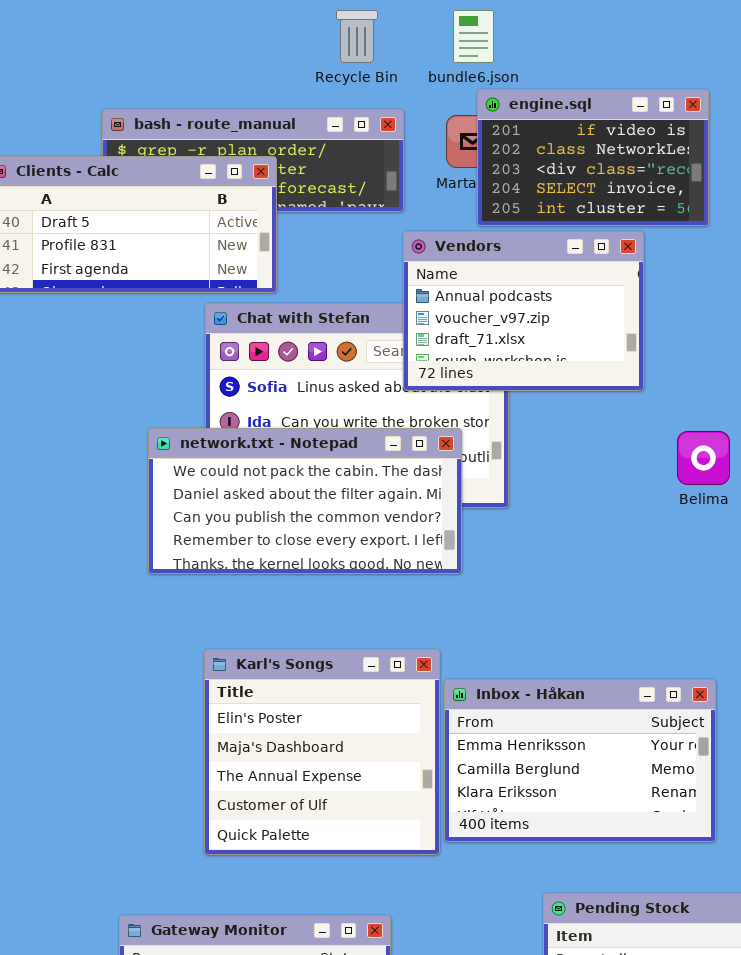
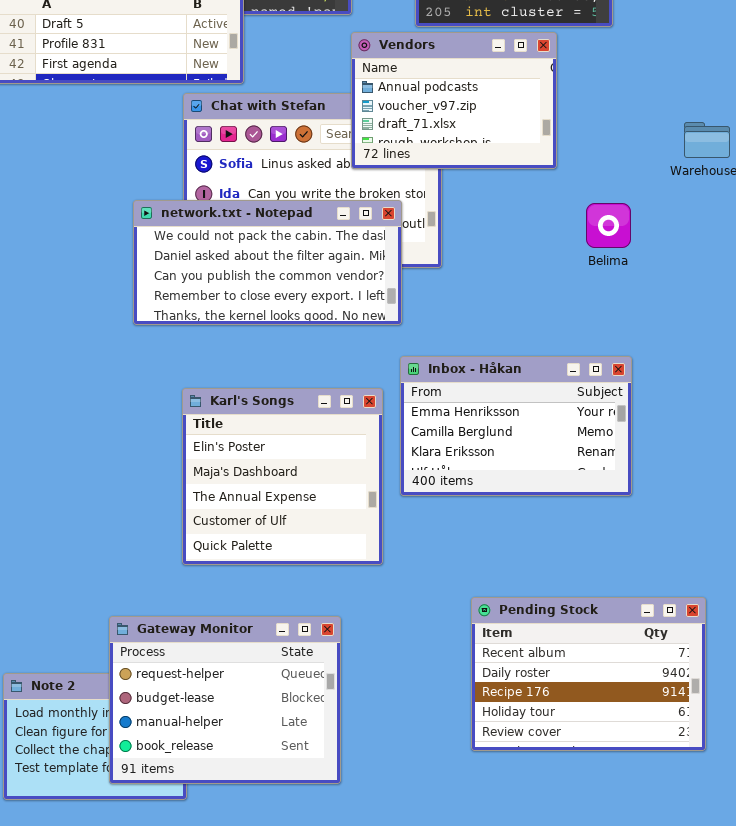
Inbox - Håkan: [444,679,716,842] -> [400,356,632,496], moved

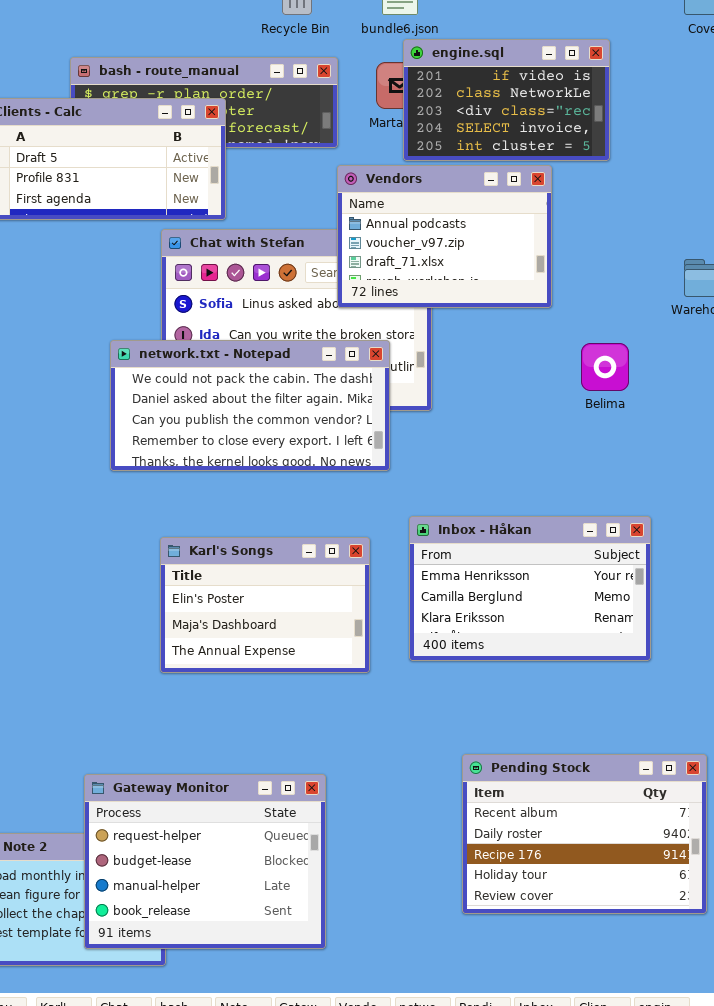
Inbox - Håkan: [400,356,632,496] -> [409,516,651,661], moved
Karl's Songs: [182,388,383,565] -> [160,537,370,673], resized

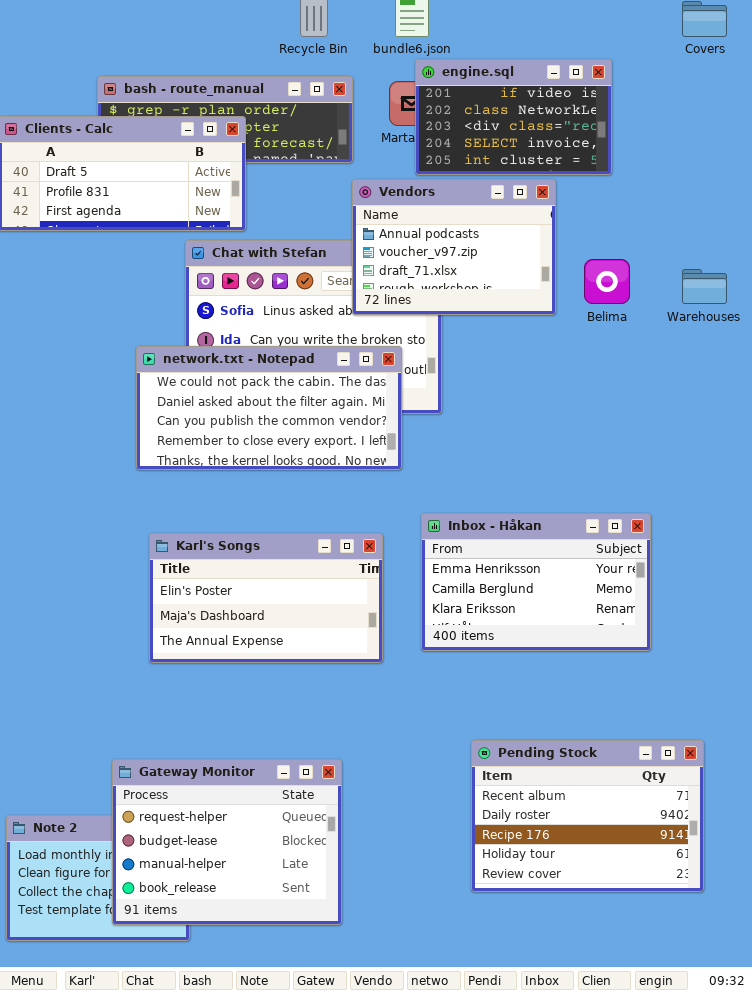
Belima: [581,343,629,391] -> [584,259,630,304], moved
Karl's Songs: [160,537,370,673] -> [149,533,383,663], resized

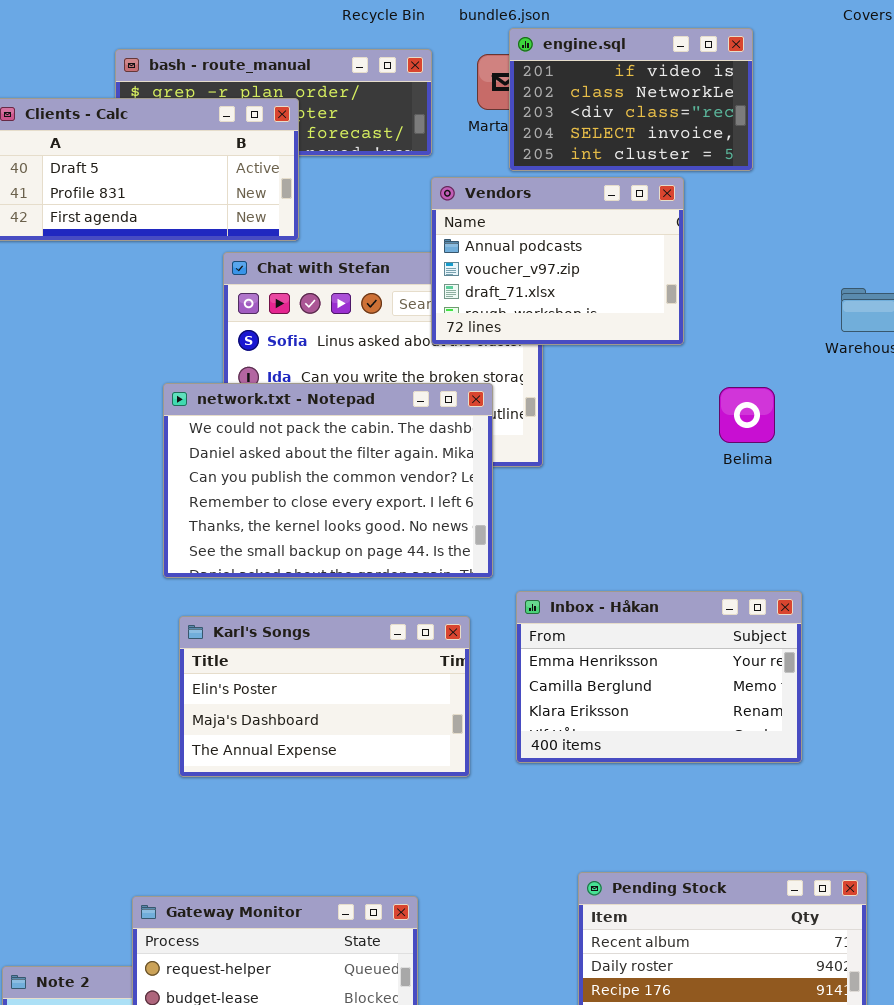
Belima: [584,259,630,304] -> [719,387,775,443], moved
network.txt - Notepad: [136,346,402,470] -> [163,383,493,578], resized

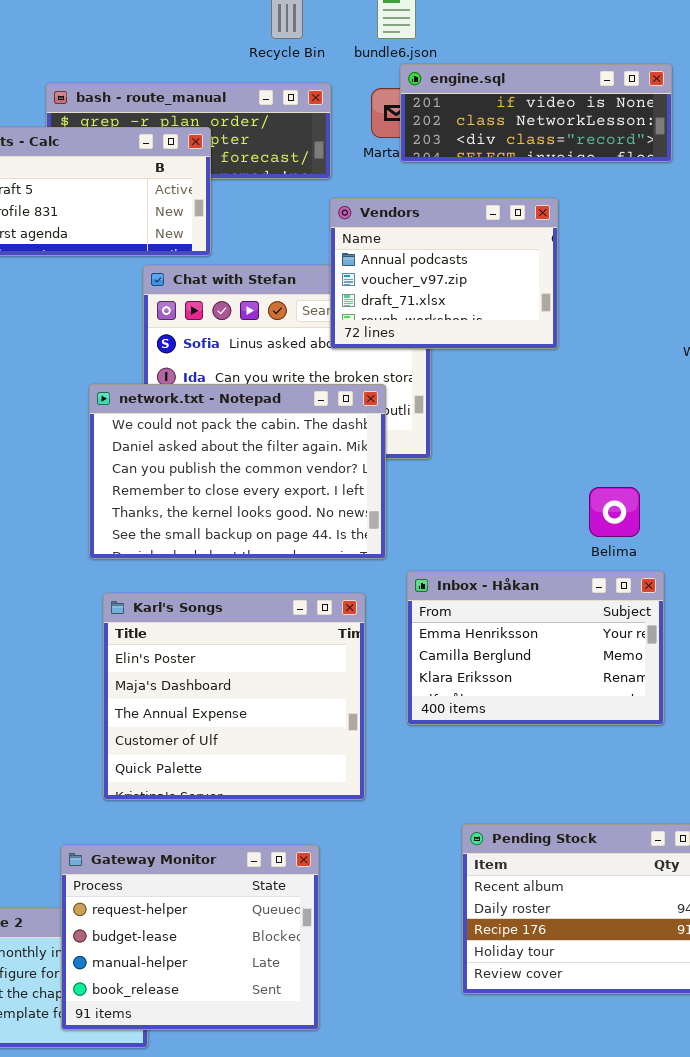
engine.sql: [509,28,753,171] -> [400,64,672,162], resized
Belima: [719,387,775,443] -> [589,487,640,537], moved
Karl's Songs: [179,616,470,777] -> [103,593,365,800], resized

